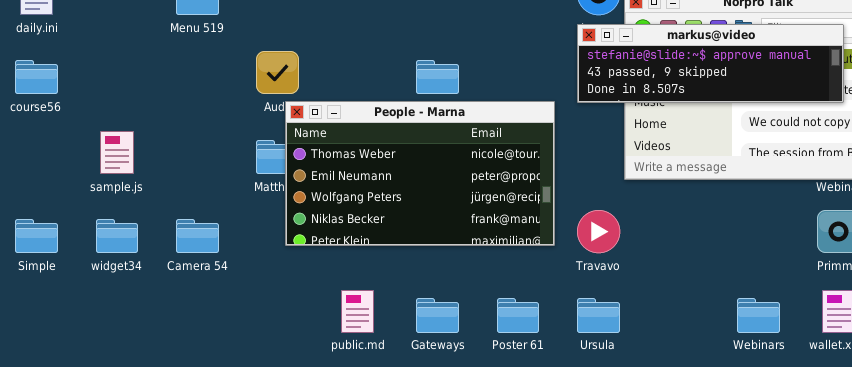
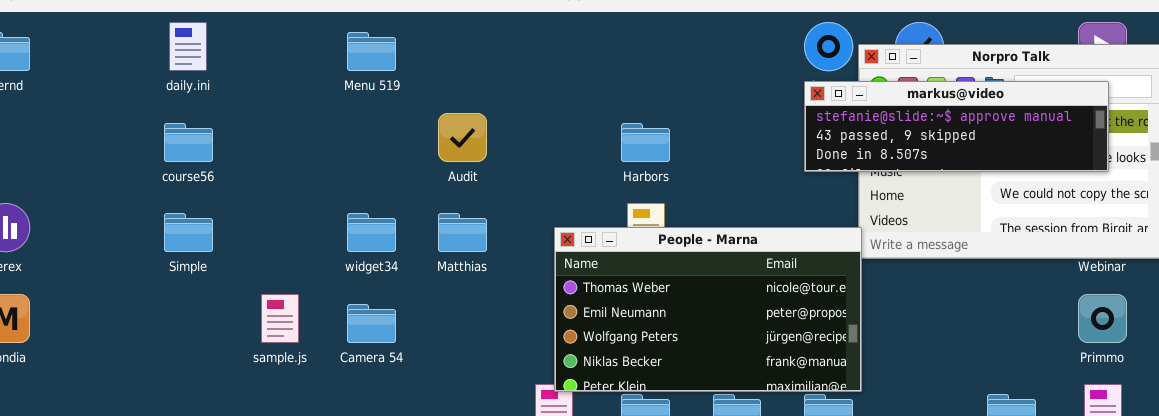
People - Marna: [285,101,555,246] -> [554,227,862,392], moved
sample.js: [100,131,134,174] -> [261,294,299,343], moved
Simple: [15,219,58,253] -> [164,213,213,252], moved
widget34: [96,219,138,253] -> [347,213,396,252], moved

